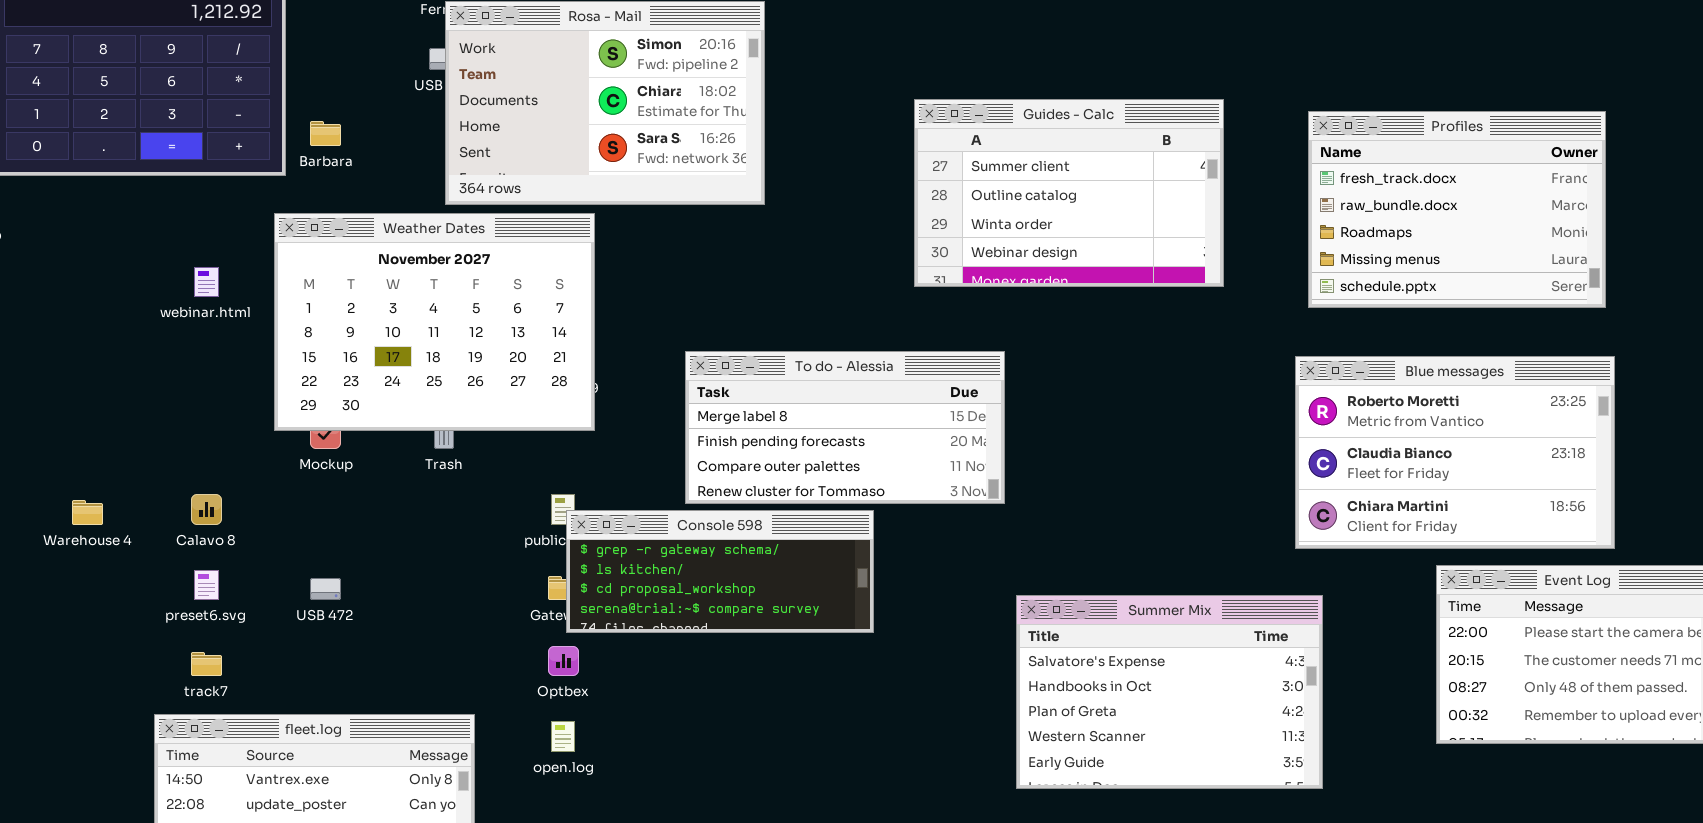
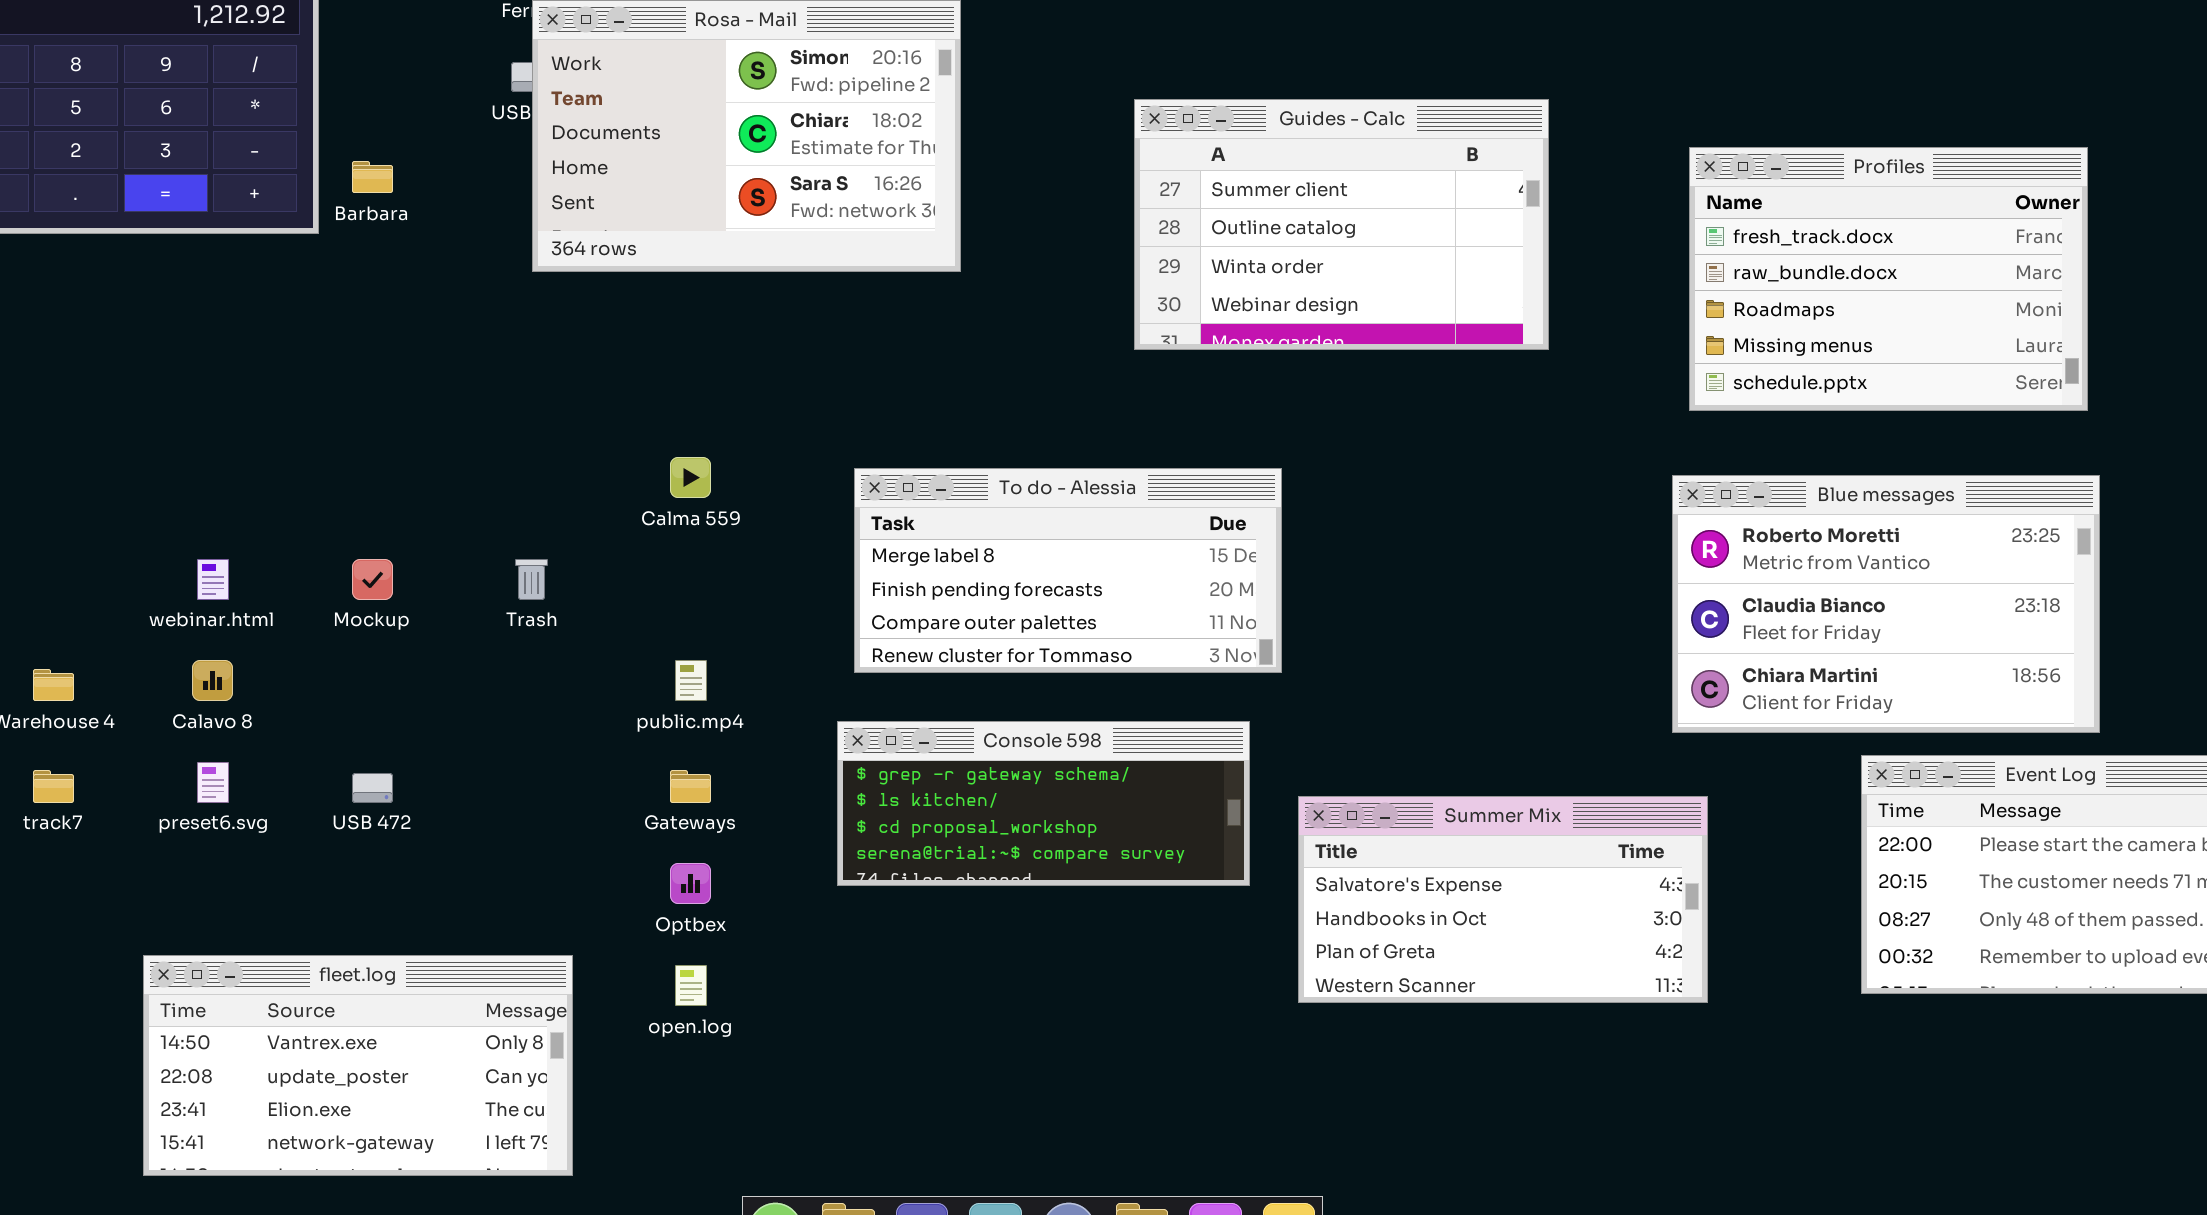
Guides - Calc: [914,99,1224,287] -> [1134,99,1549,350], moved
Weather Dates: [274,213,595,431] -> none, closed
webinar.html: [194,267,219,297] -> [197,559,229,600], moved
Console 598: [566,510,874,633] -> [837,721,1250,886], moved
Summer Mix: [1016,595,1323,789] -> [1298,796,1708,1003], resized
track7: [191,652,222,676] -> [33,770,74,803], moved

